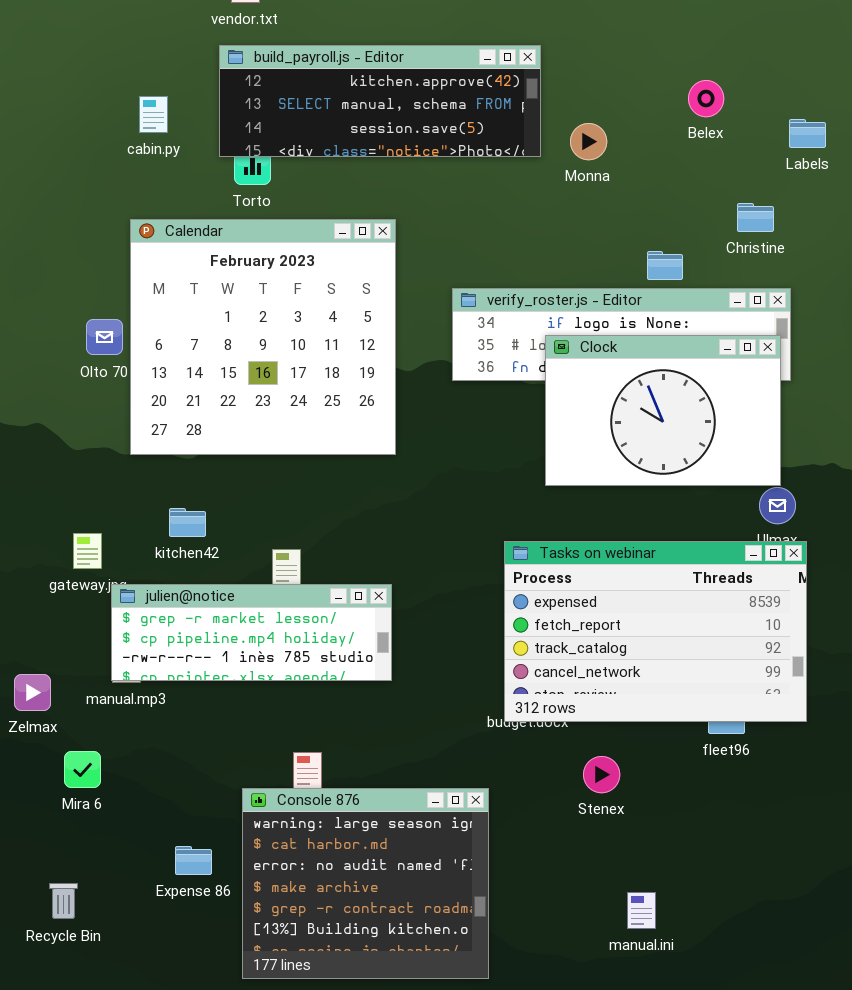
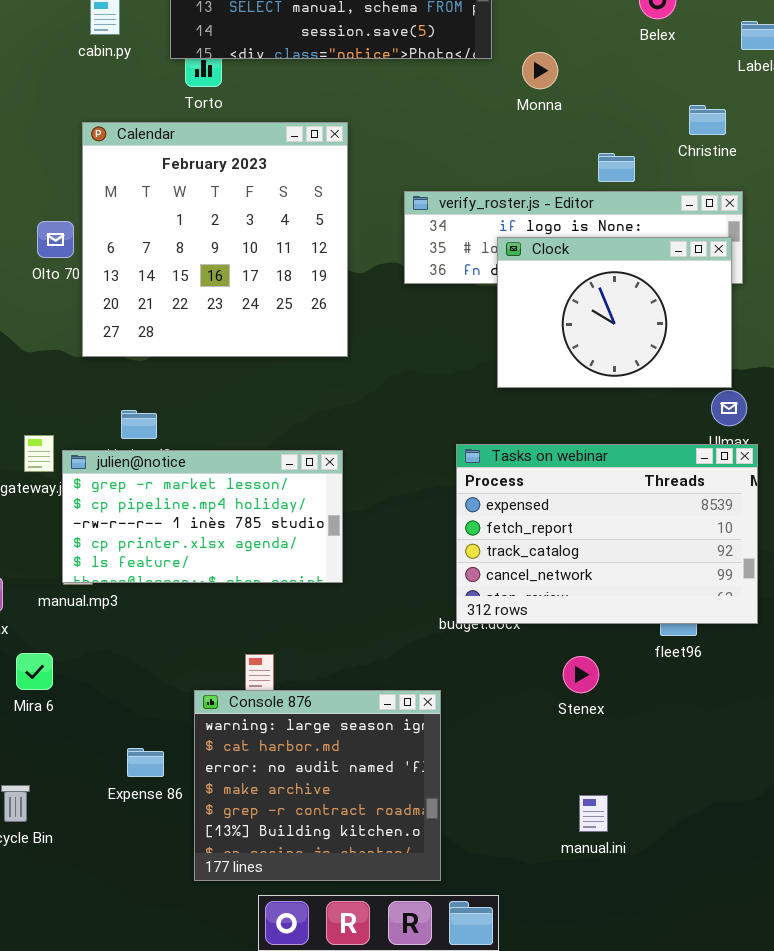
Monna: [570,123,607,160] -> [522,52,558,89], moved
julien@notice: [111,584,392,681] -> [62,450,343,583], resized
Stenex: [583,756,620,793] -> [563,656,599,693], moved

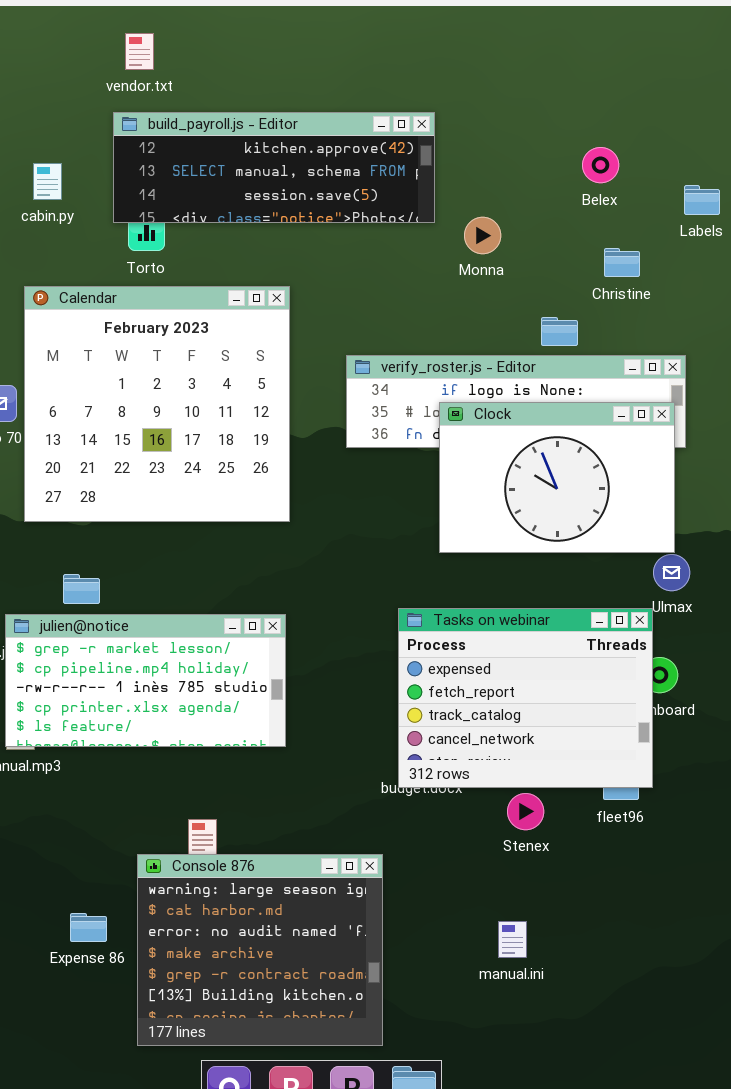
Christine: [689,105,726,135] -> [604,248,640,277], moved
Tasks on webinar: [456,444,758,624] -> [398,608,653,788], resized
Stenex: [563,656,599,693] -> [507,793,544,830], moved
manual.ini: [579,795,608,832] -> [498,921,527,958], moved

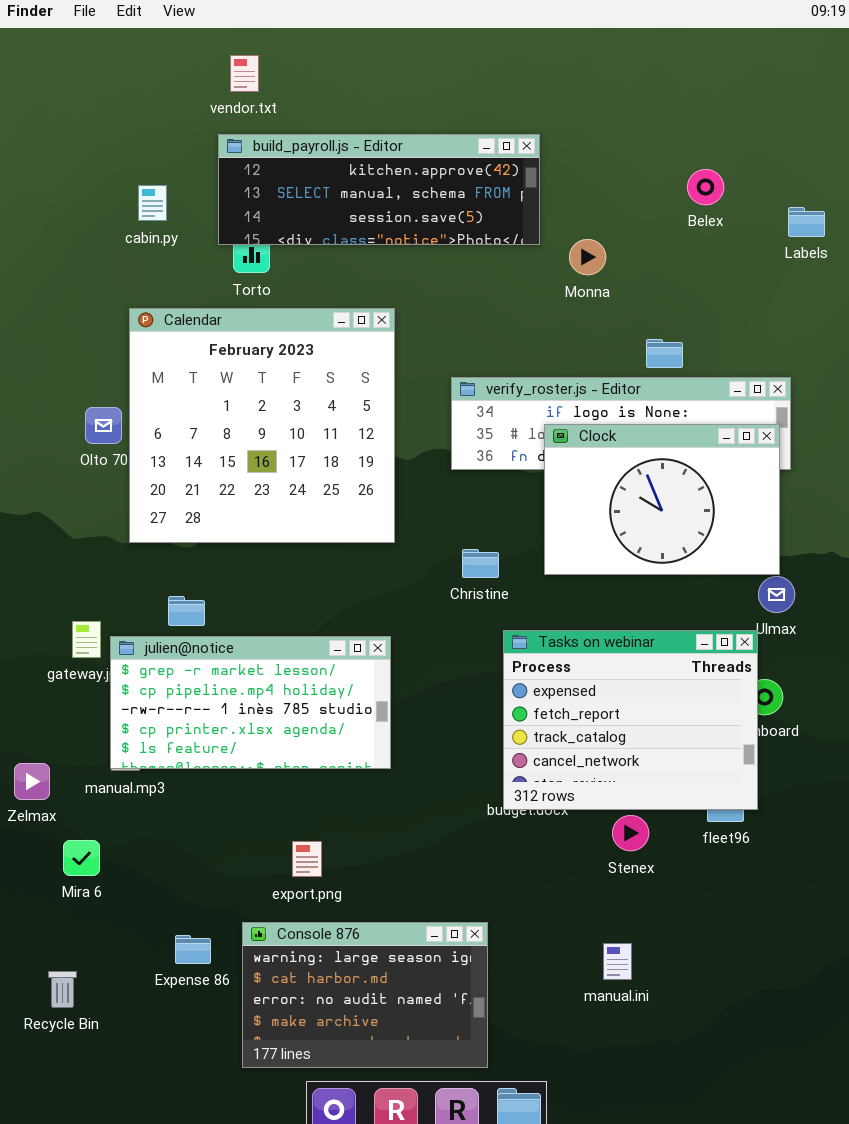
Christine: [604,248,640,277] -> [462,549,499,578], moved
Console 876: [137,854,383,1046] -> [242,922,488,1068], resized

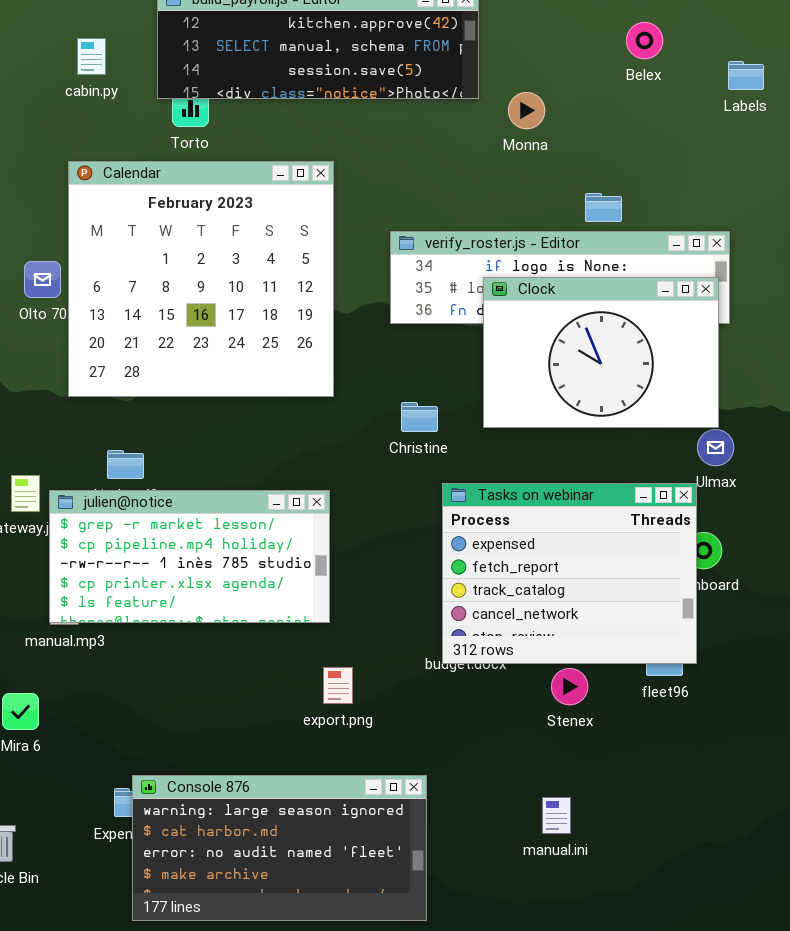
export.png: [292,841,322,877] -> [323,667,353,704], moved
Console 876: [242,922,488,1068] -> [132,775,427,921], resized

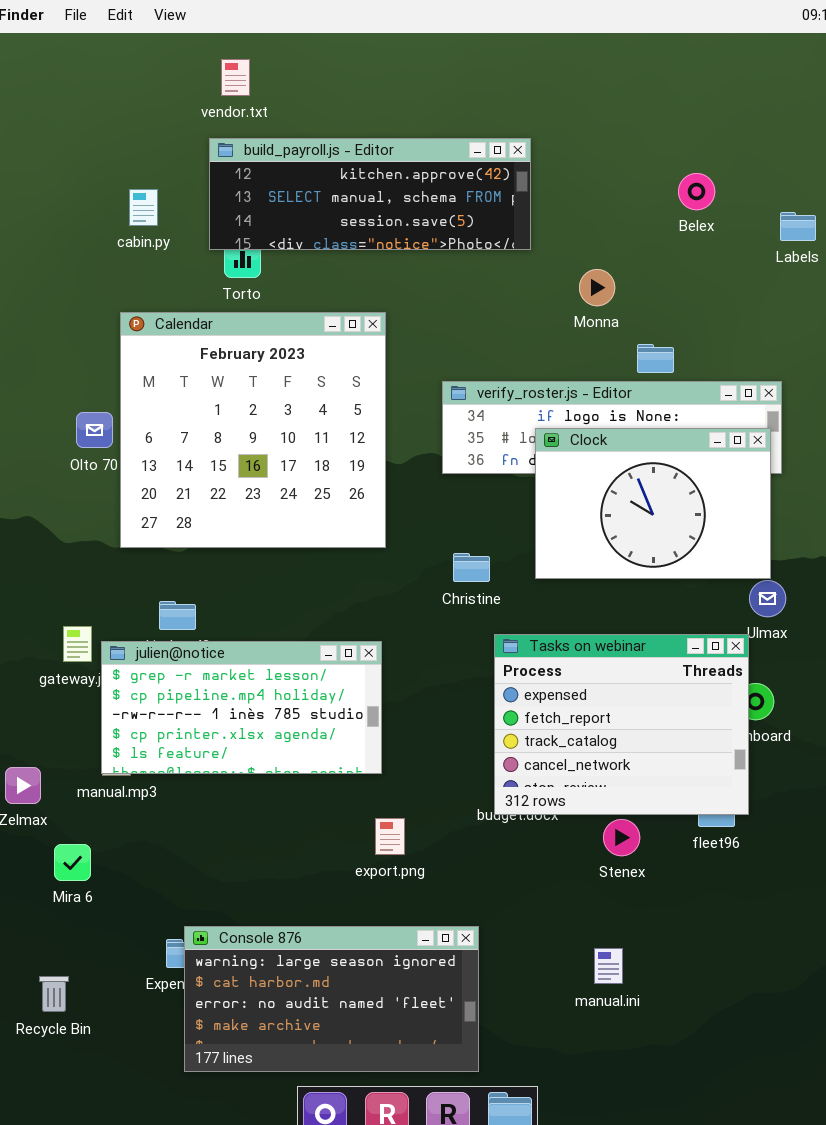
Monna: [508,92,545,129] -> [579,269,615,306], moved

